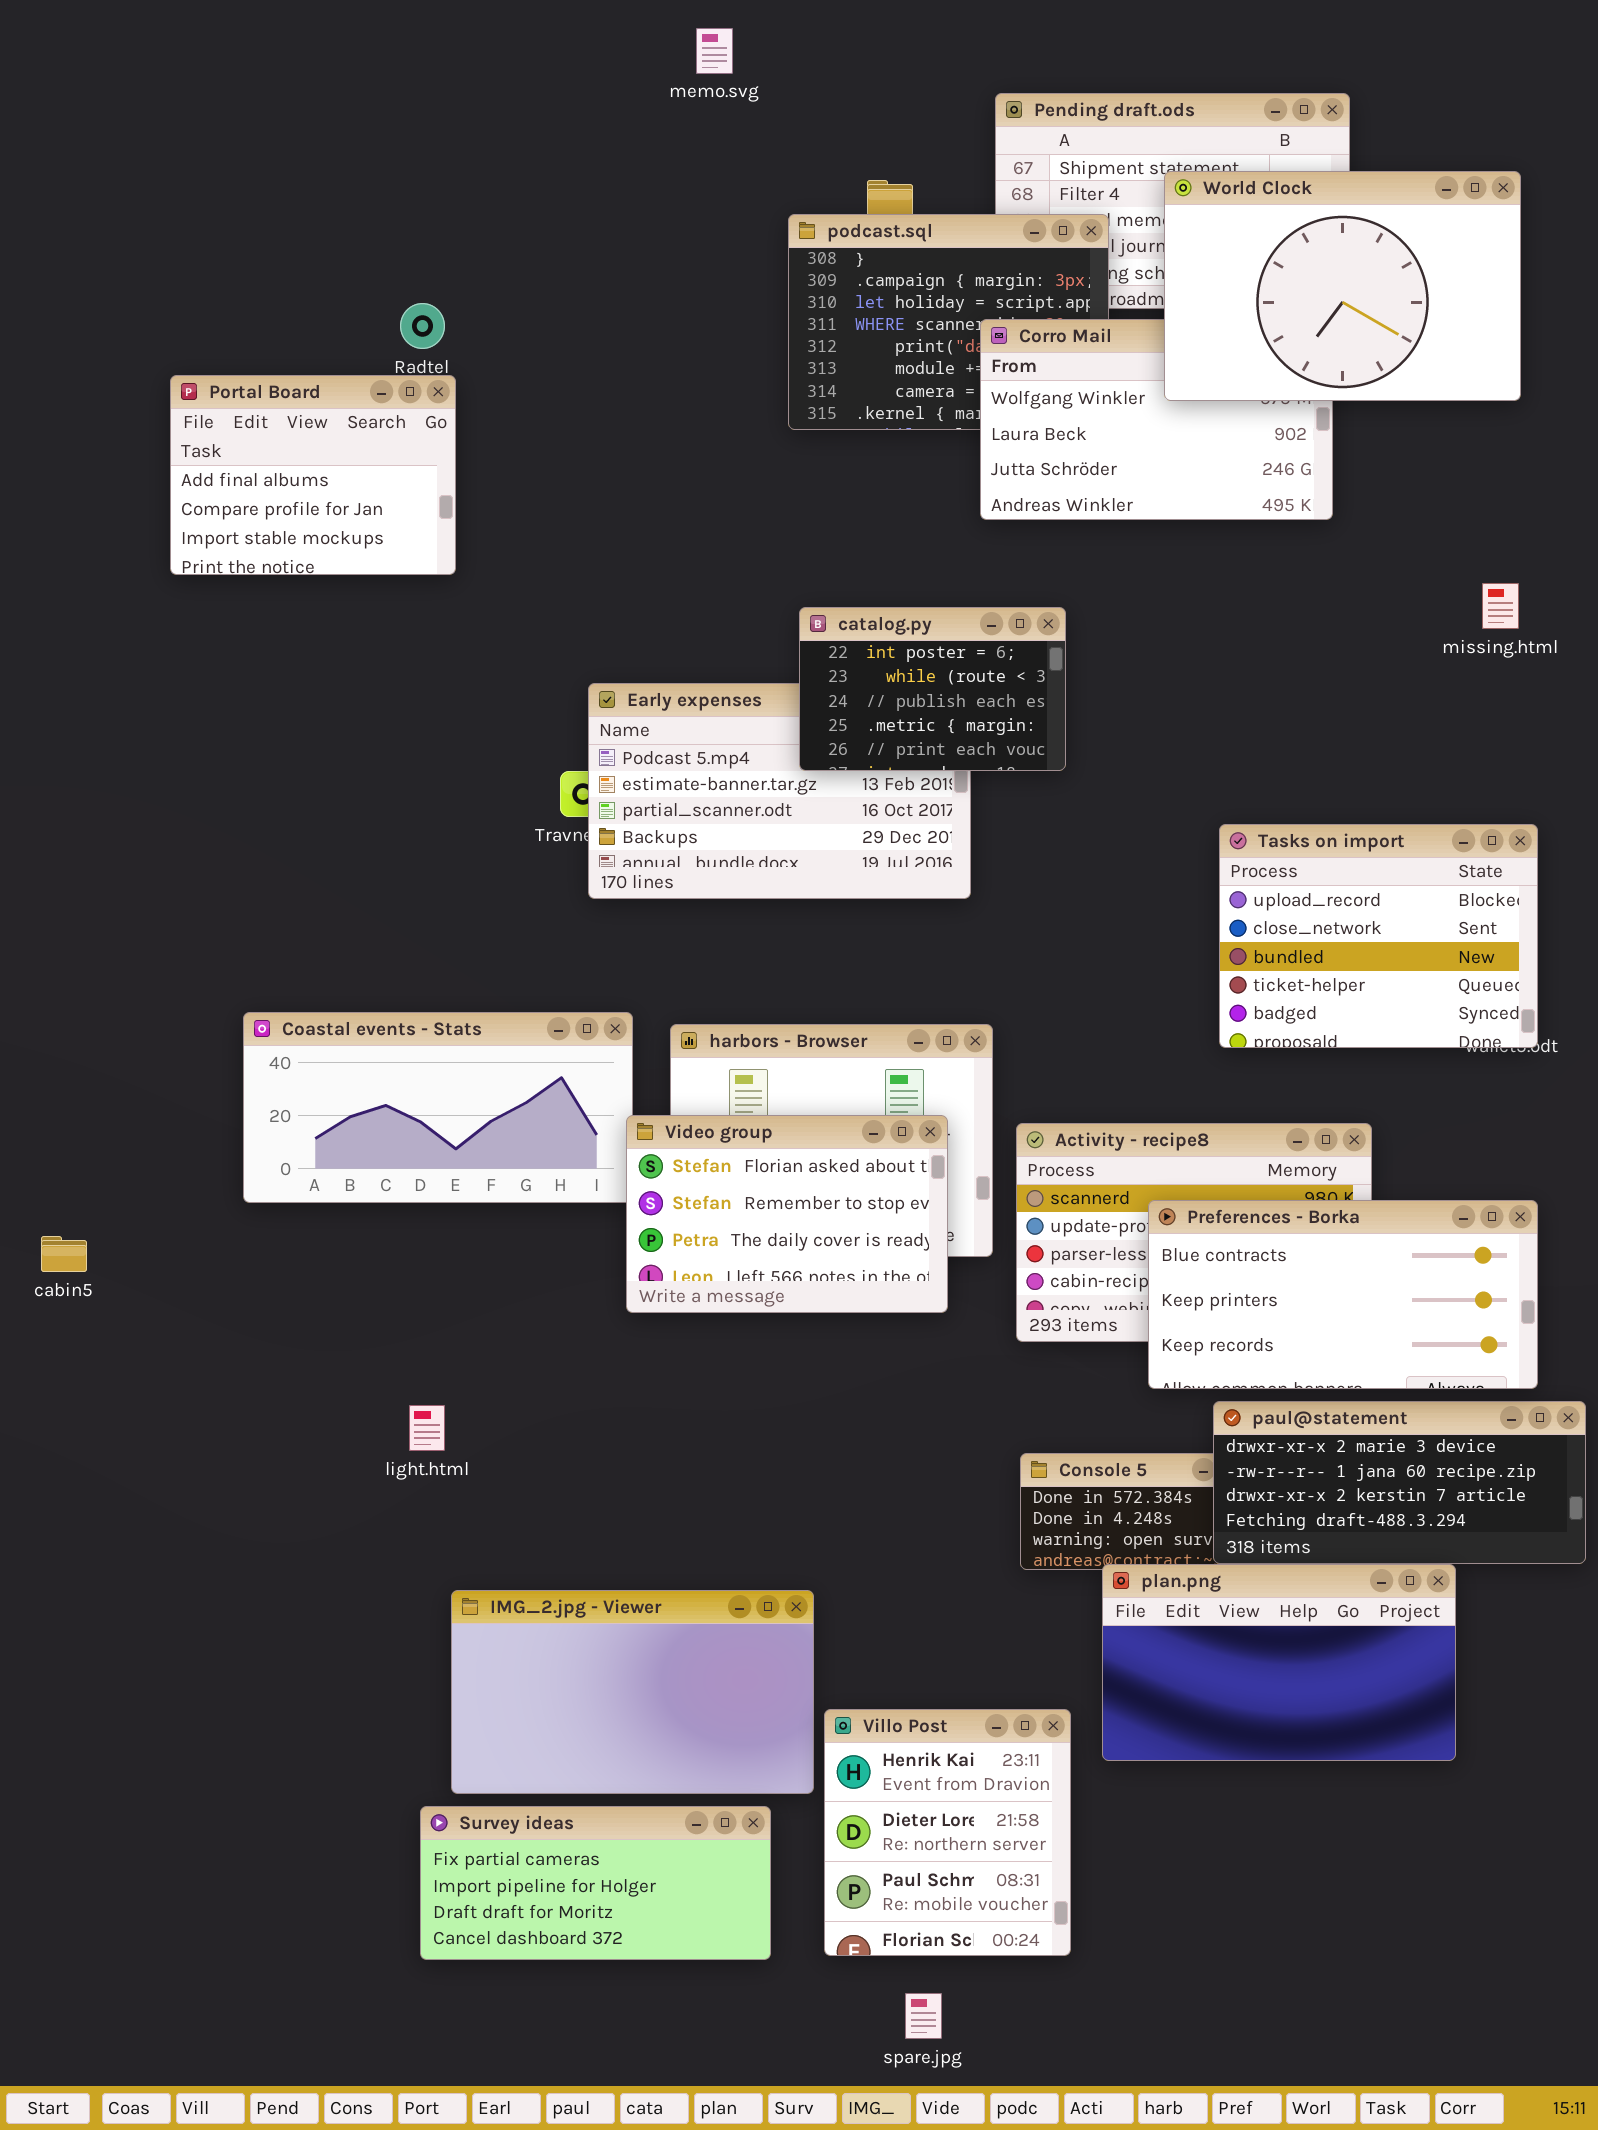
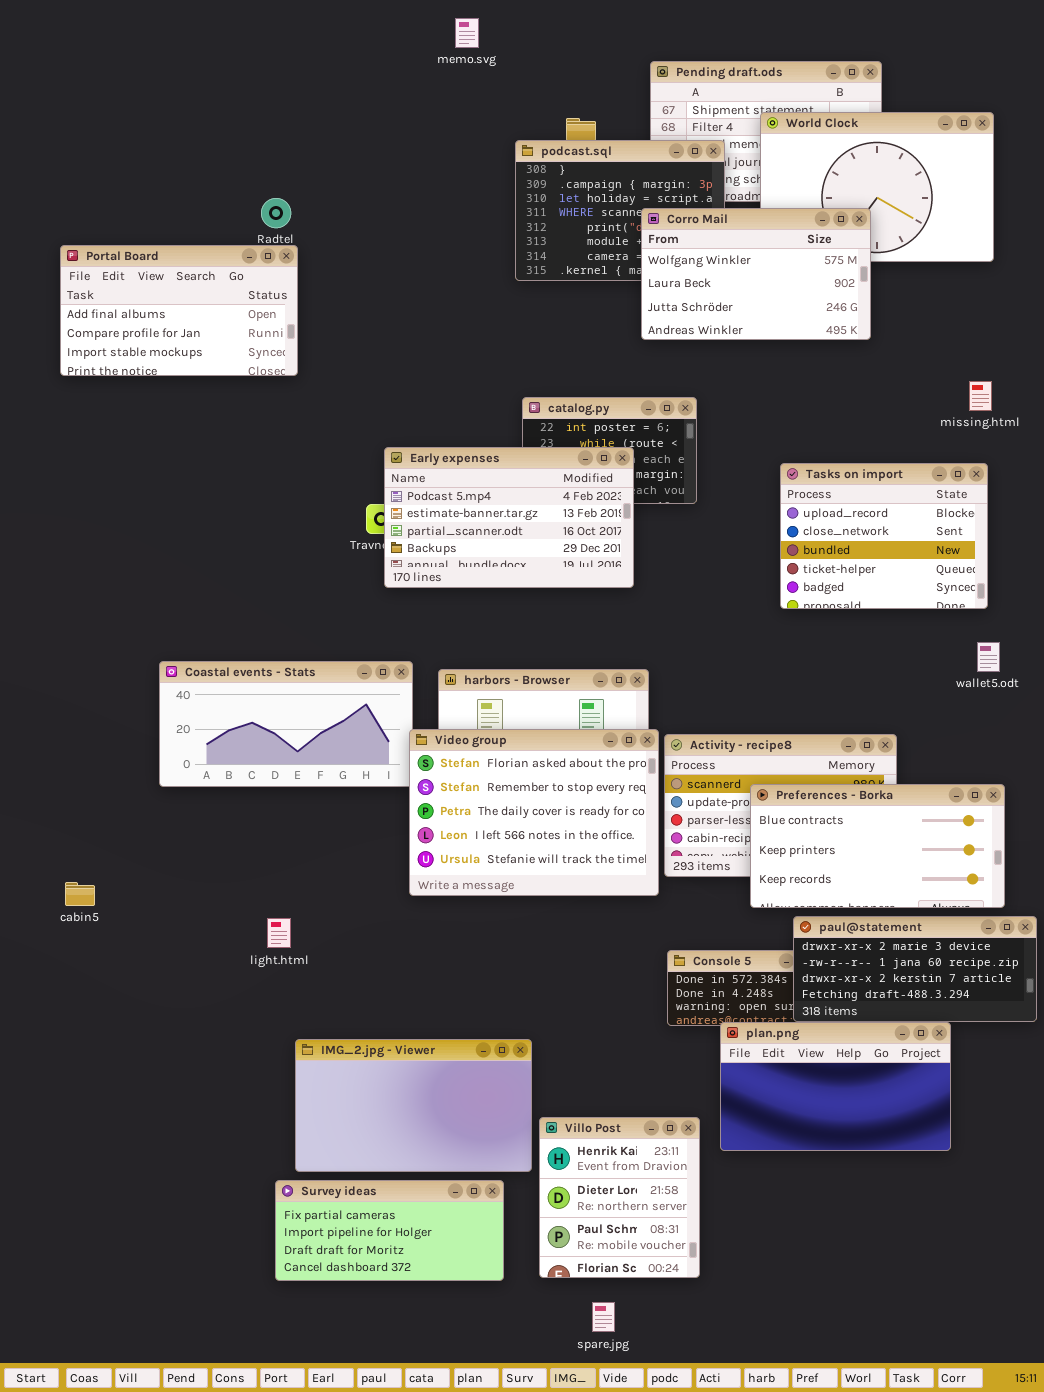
Corro Mail: [980,319,1333,520] -> [641,208,871,340], raised
Portal Board: [170,375,456,575] -> [60,245,298,376], resized
Early expenses: [588,683,971,899] -> [384,447,634,588], raised
Tasks on import: [1219,824,1538,1048] -> [780,463,988,609], moved
Video group: [626,1115,948,1313] -> [409,729,659,896], resized
cabin5: [41,1236,87,1272] -> [65,882,95,906], moved

